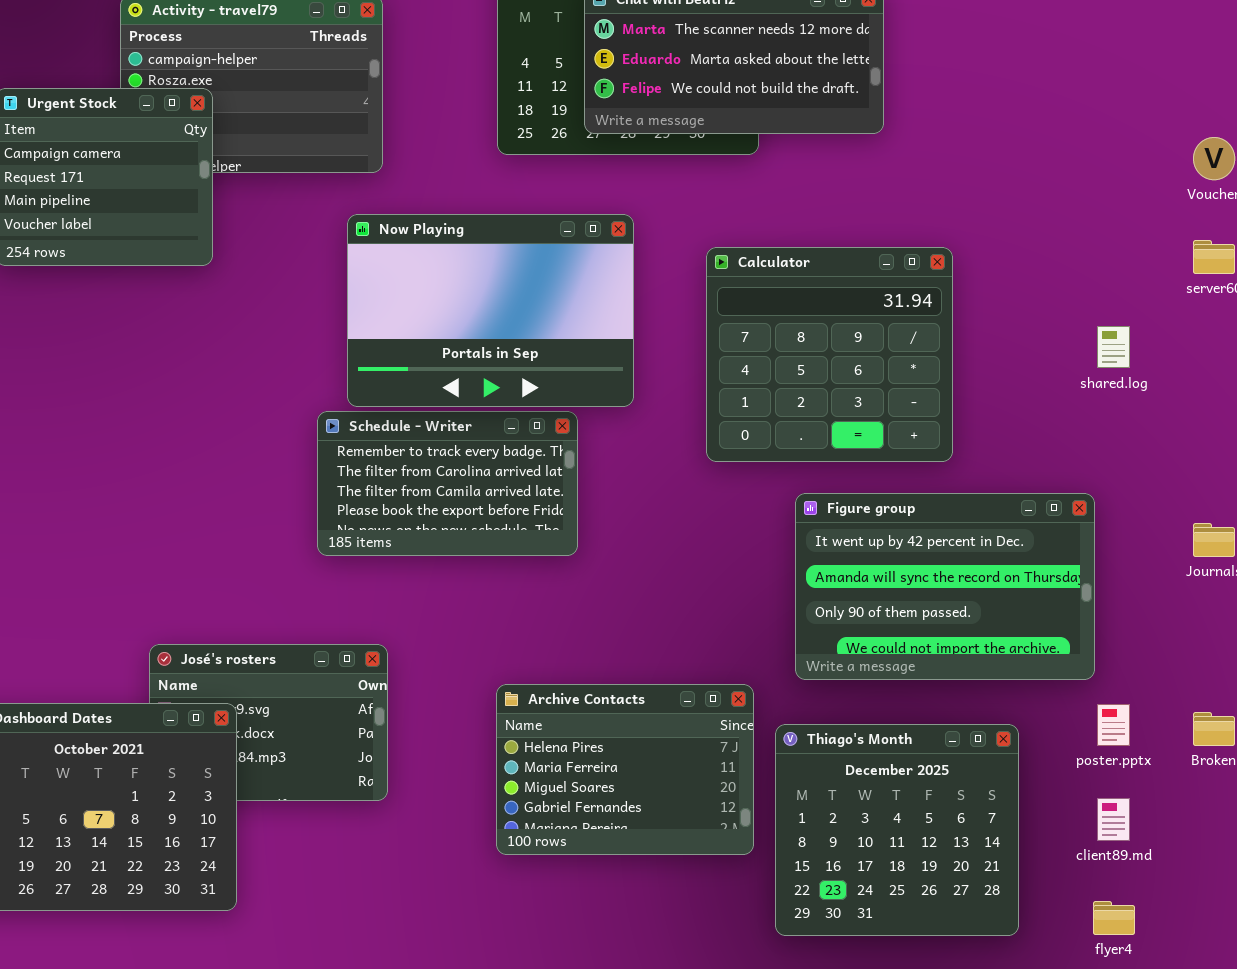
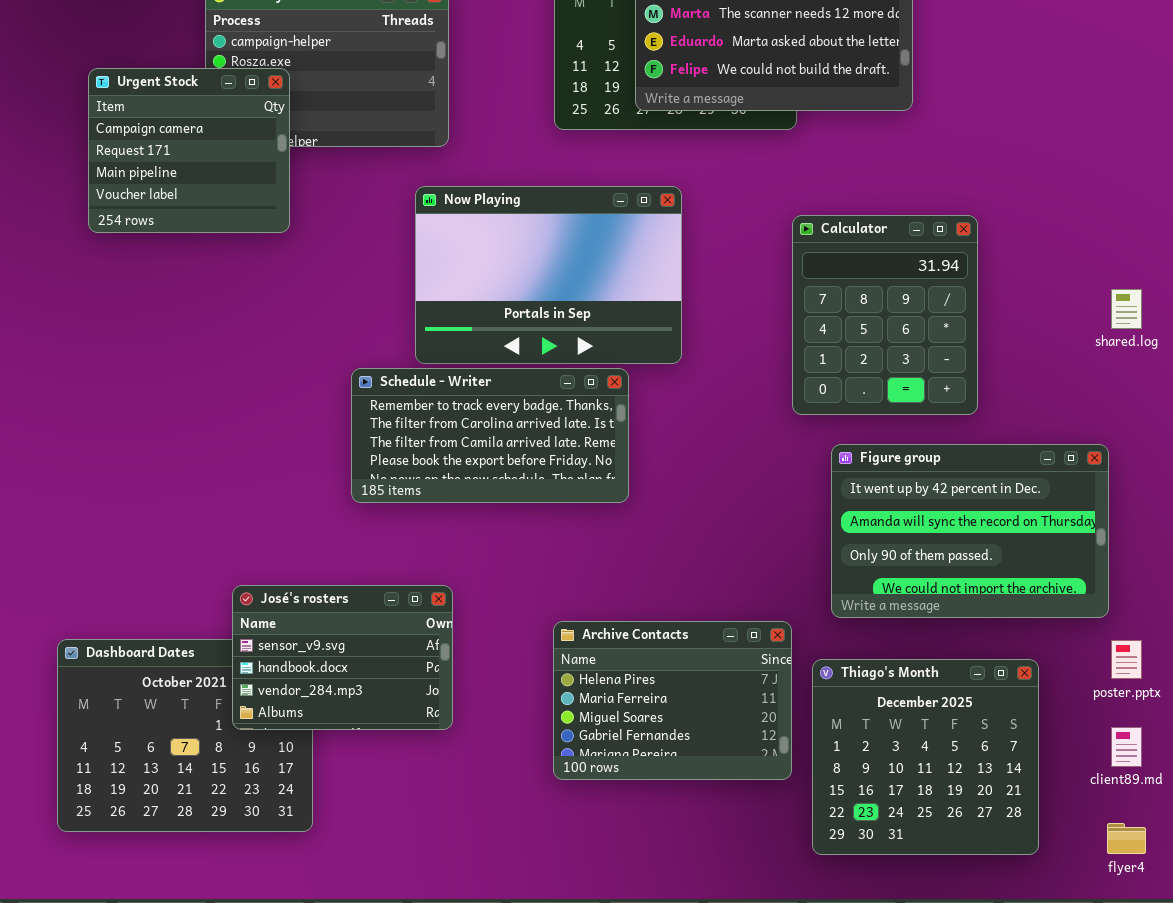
Calculator: [706,247,953,462] -> [792,215,978,415], resized
Schedule - Writer: [317,411,578,556] -> [351,368,629,503], resized
José's rosters: [149,644,388,801] -> [232,585,453,730], raised

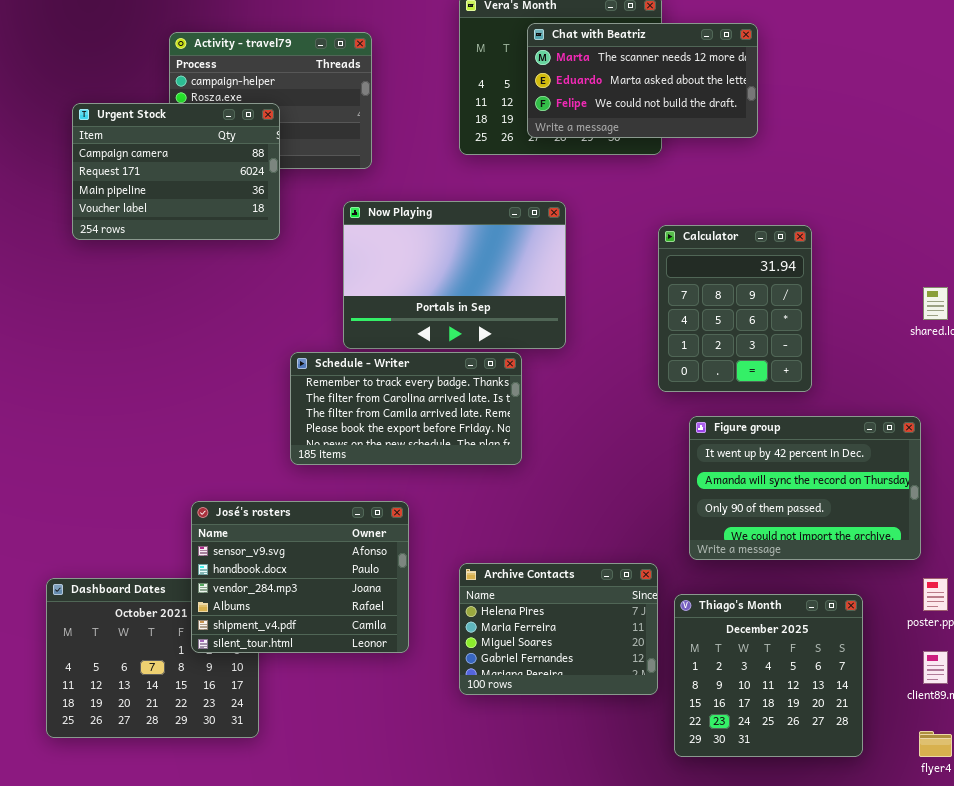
Urgent Stock: [88,68,290,233] -> [72,103,280,240], resized
José's rosters: [232,585,453,730] -> [191,501,409,653], resized

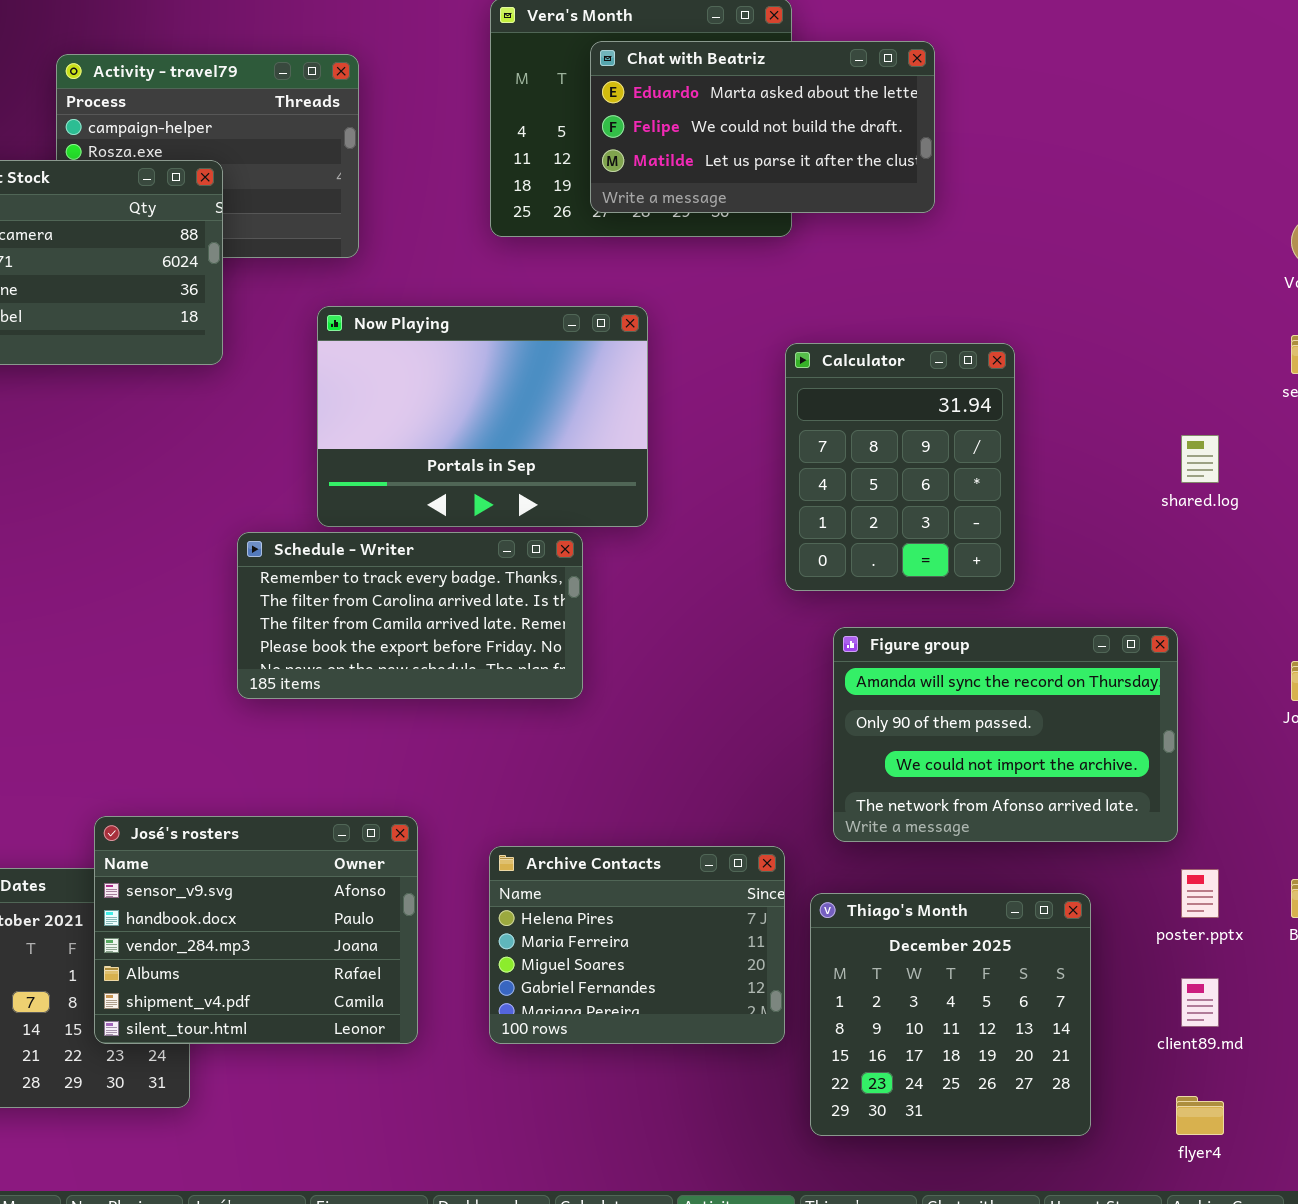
Chat with Beatriz: [527,23,758,138] -> [590,41,935,213], scrolled down 1 row
Figure group: [689,416,921,560] -> [833,627,1178,842], scrolled down 1 row
José's rosters: [191,501,409,653] -> [94,816,418,1044], moved

